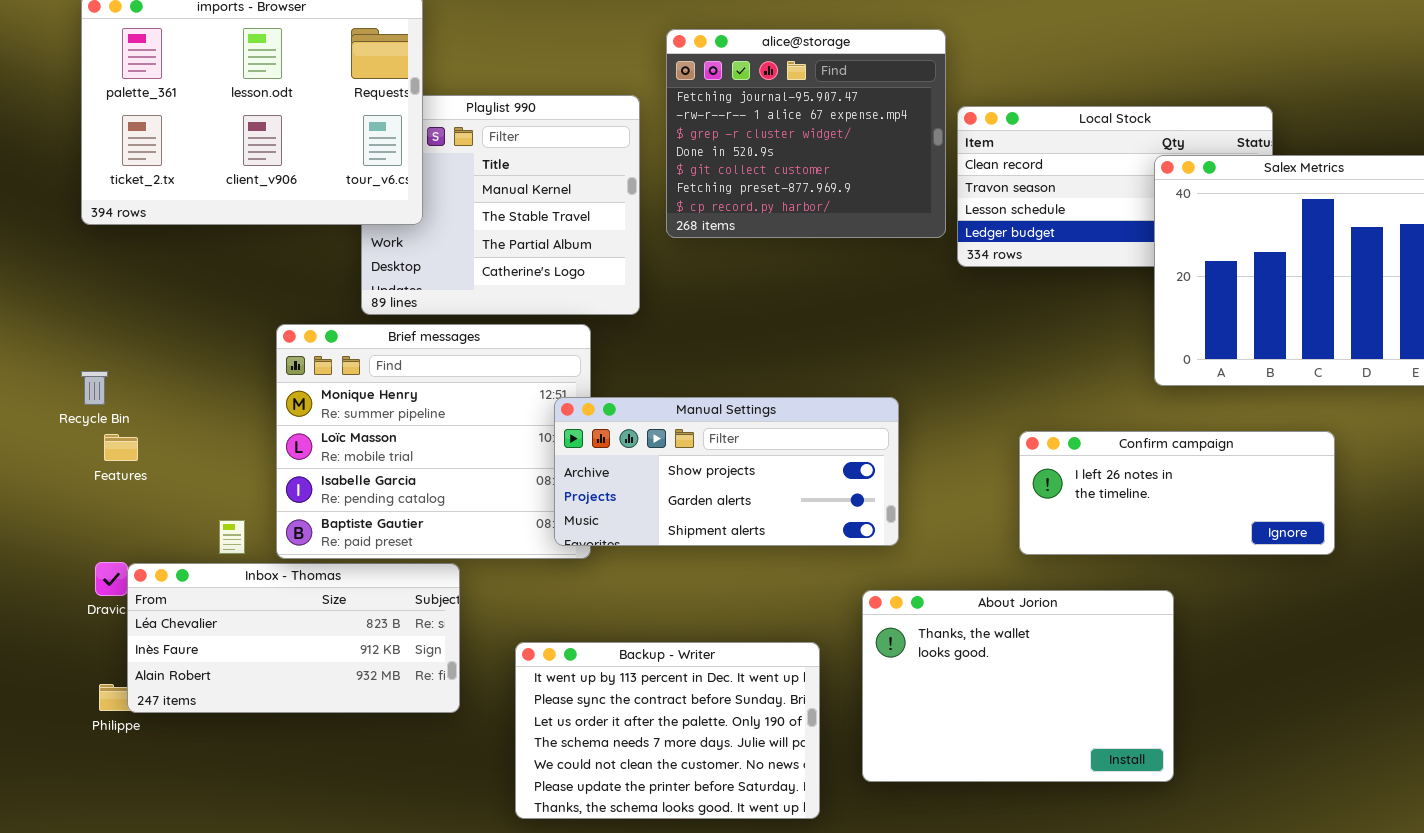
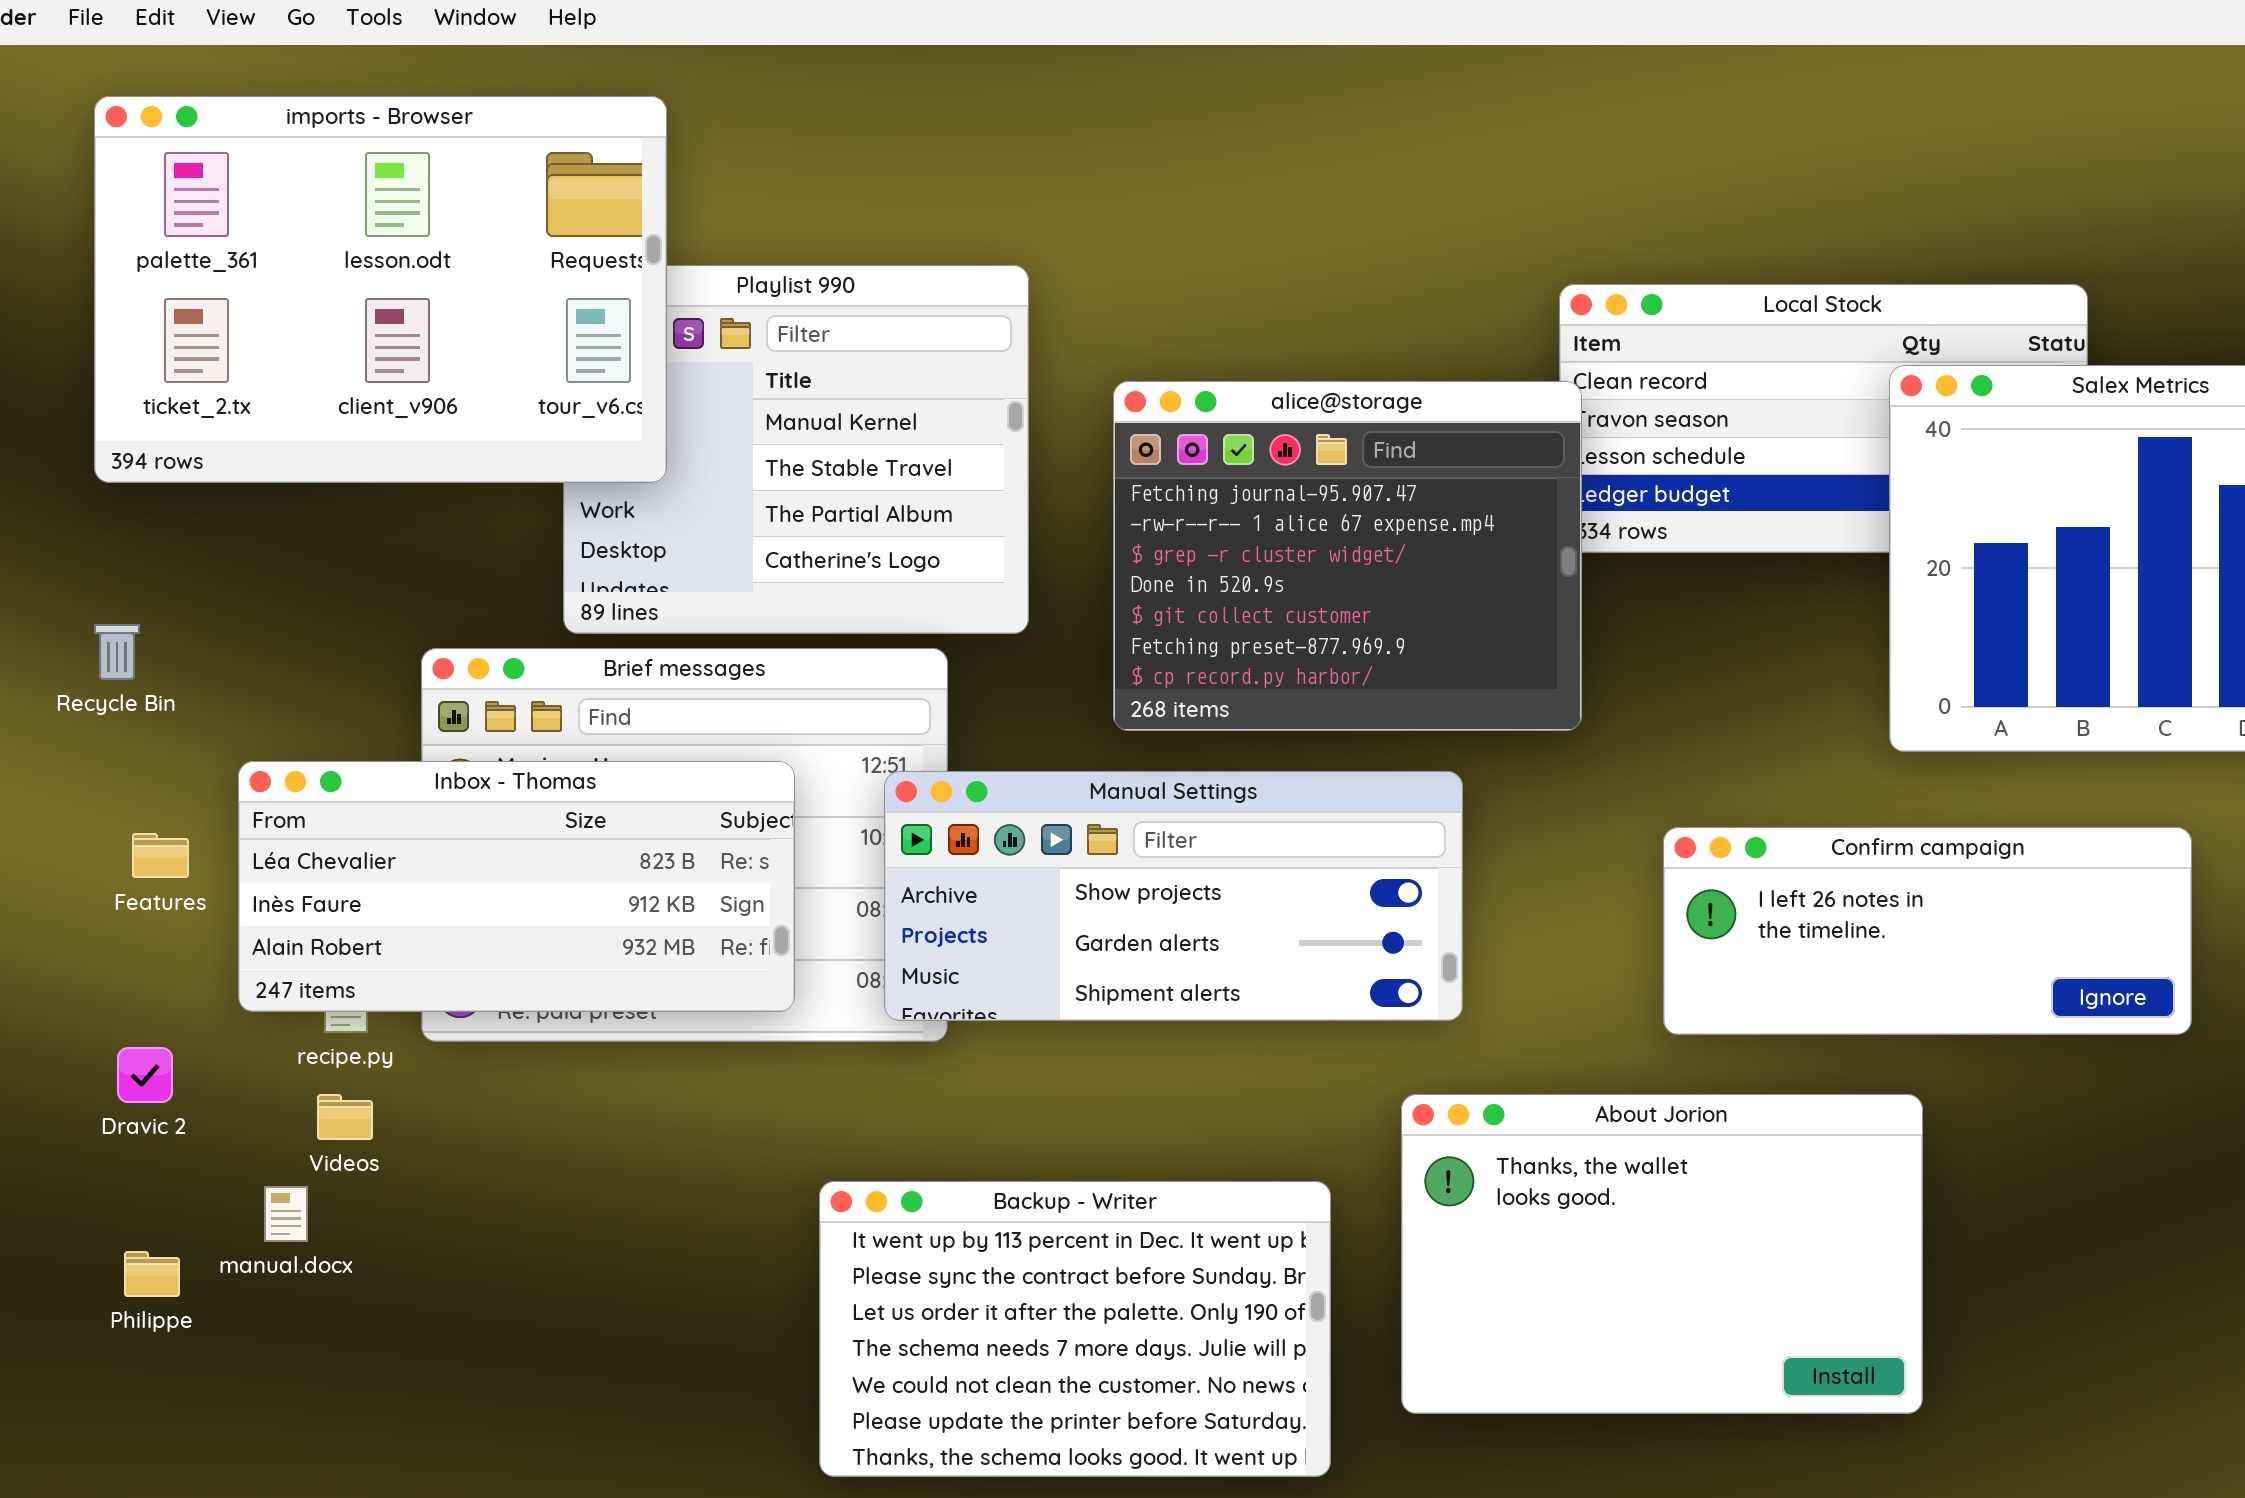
alice@storage: [666,29,946,238] -> [1113,381,1582,731], moved
Recycle Bin: [81,371,108,405] -> [94,624,140,680], moved
Inbox - Thomas: [127,563,460,713] -> [238,761,795,1012], moved

